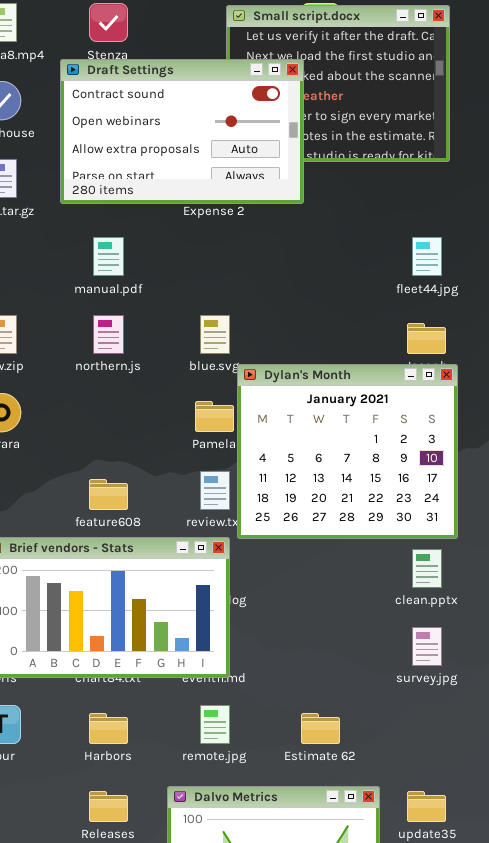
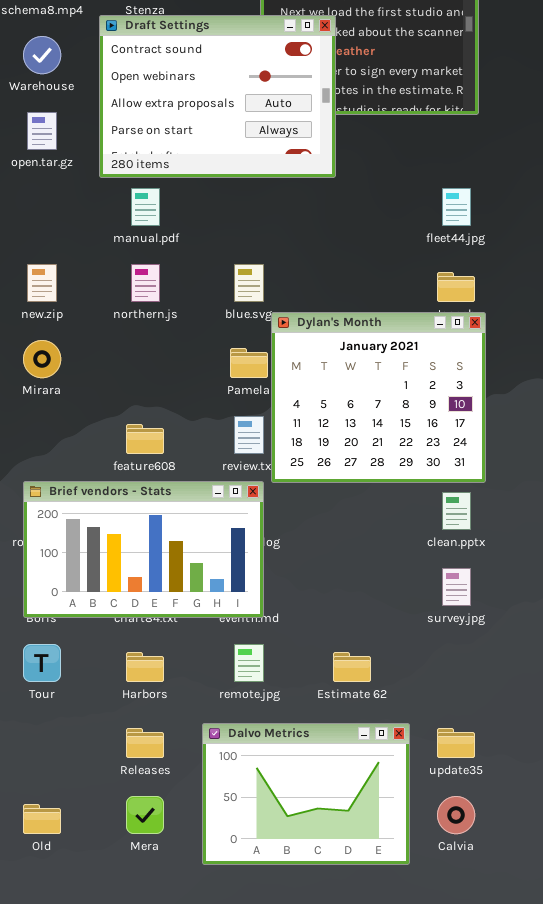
Draft Settings: [60,59,304,204] -> [99,15,336,178], resized

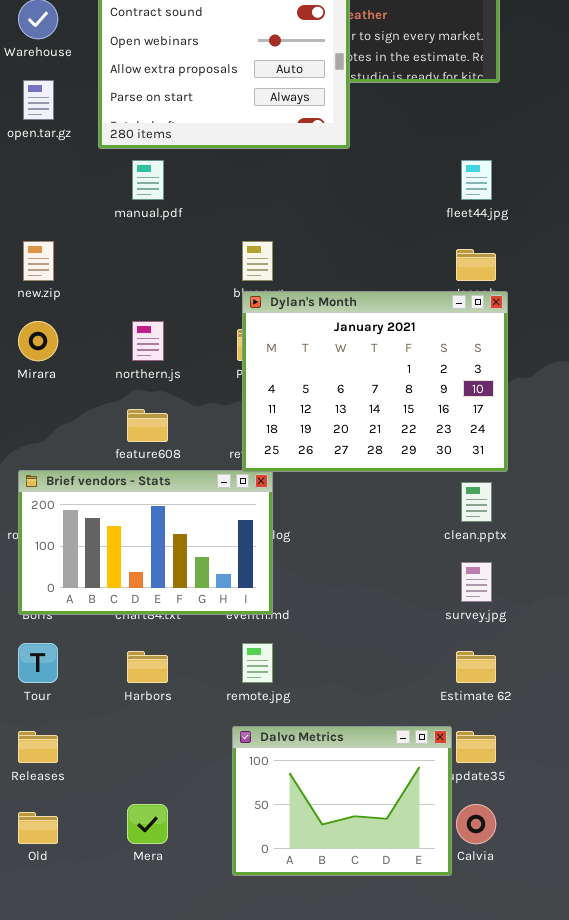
northern.js: [131,264,160,302] -> [132,321,164,361], moved
Dylan's Month: [271,312,486,483] -> [242,291,508,472], resized
Estimate 62: [333,652,371,682] -> [456,651,496,683], moved
Dalvo Metrics: [202,723,410,865] -> [232,726,452,876], moved
Releases: [126,728,164,758] -> [18,731,58,763], moved

